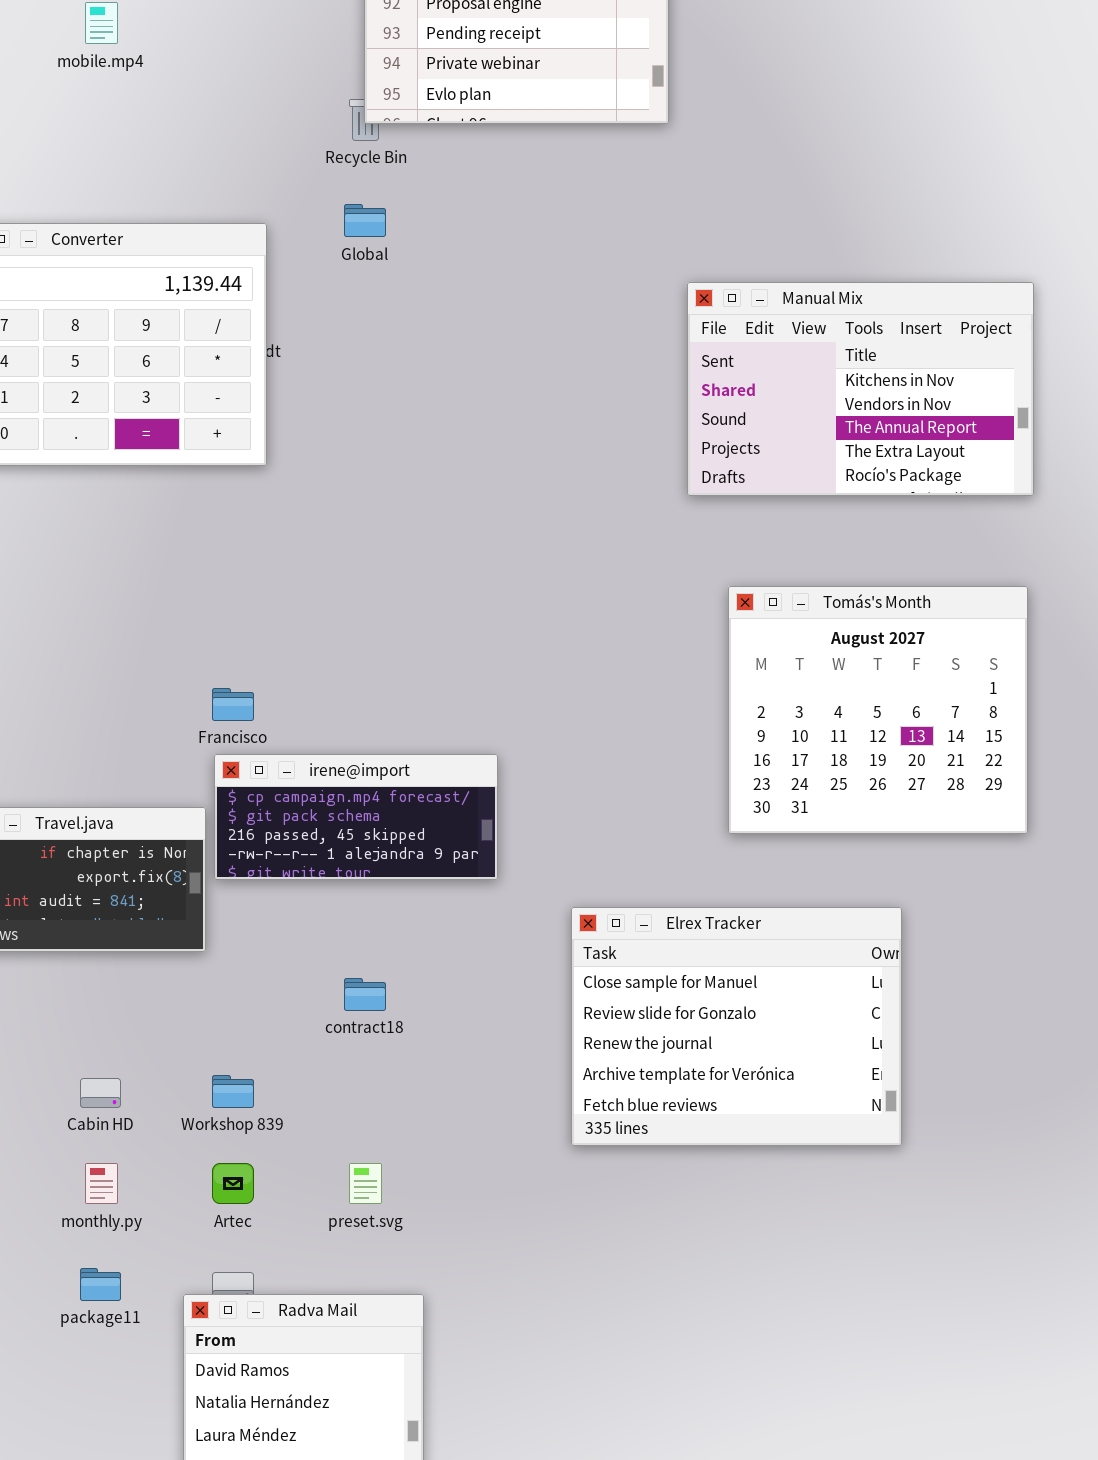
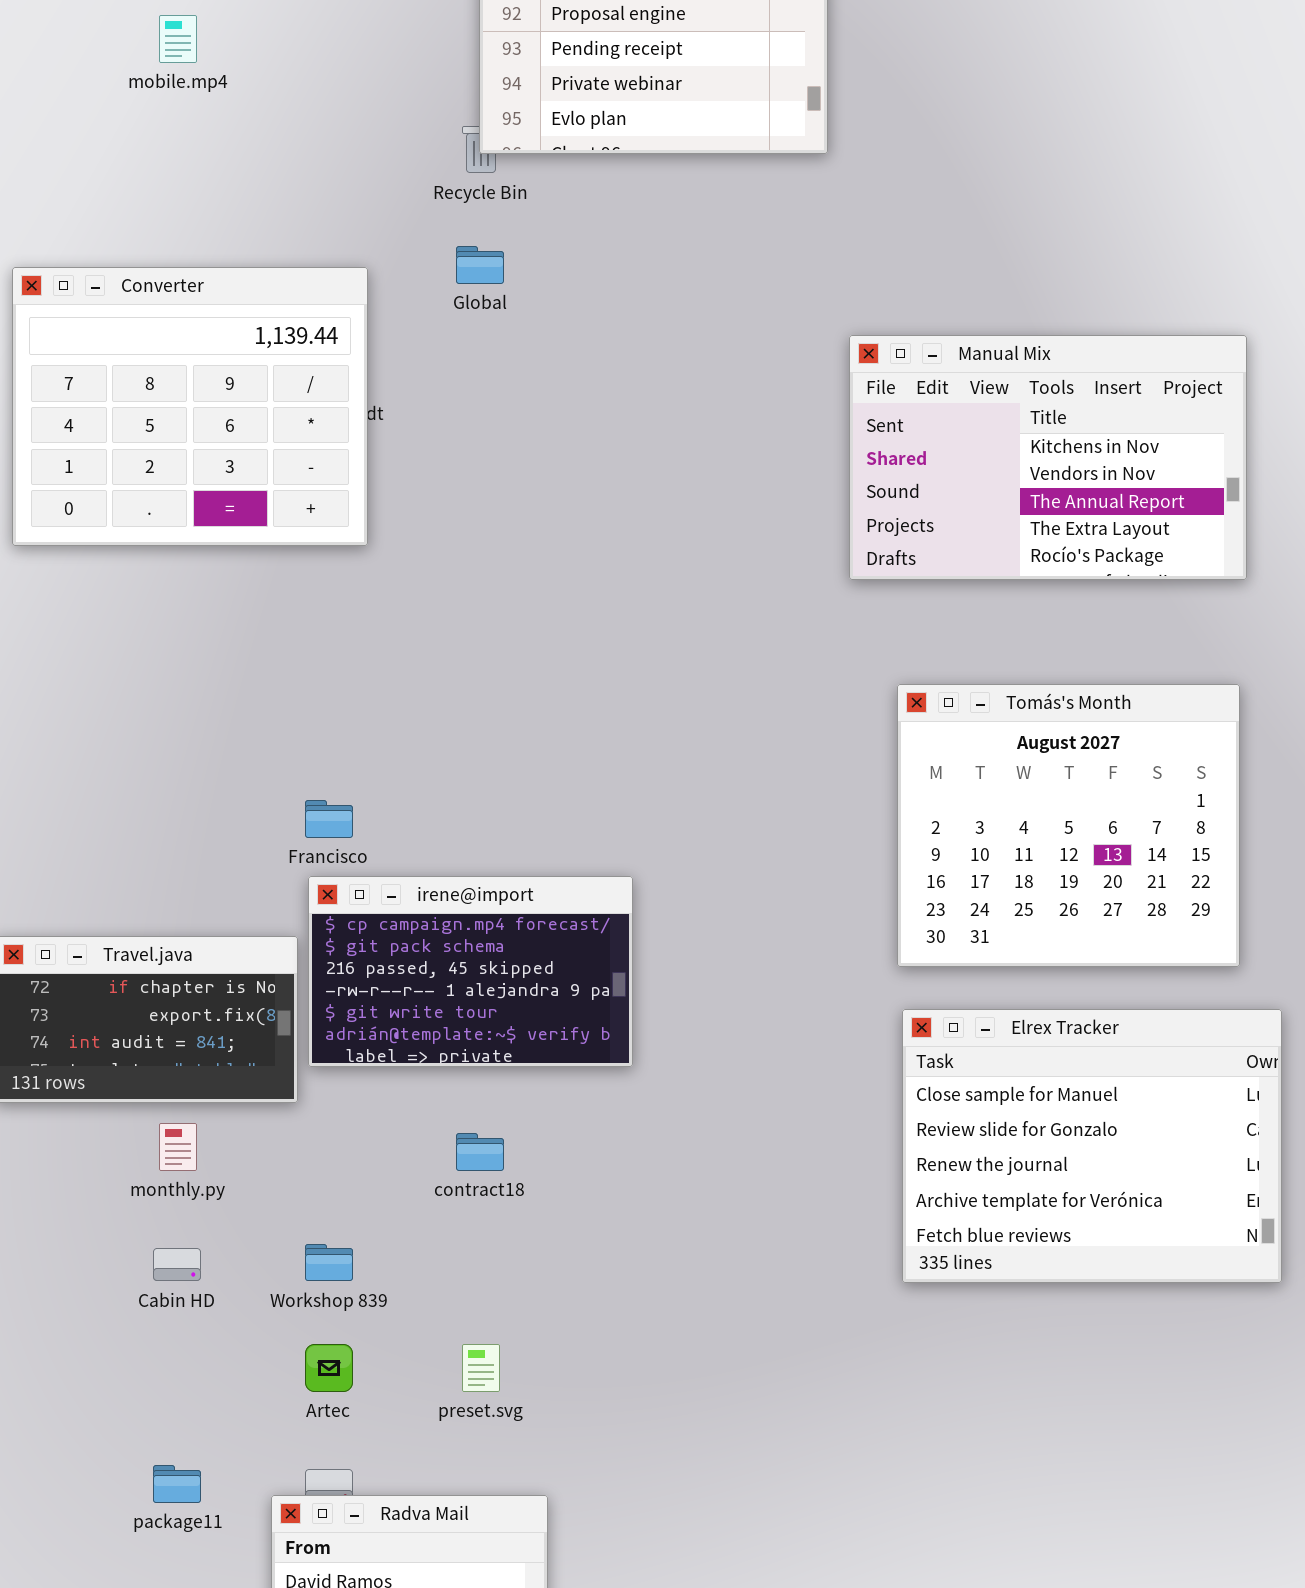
irene@import: [214,754,498,880] -> [308,876,633,1067], resized
Elrex Tracker: [571,907,902,1146] -> [902,1009,1282,1283], moved
monthly.py: [85,1163,118,1204] -> [159,1123,197,1171], moved

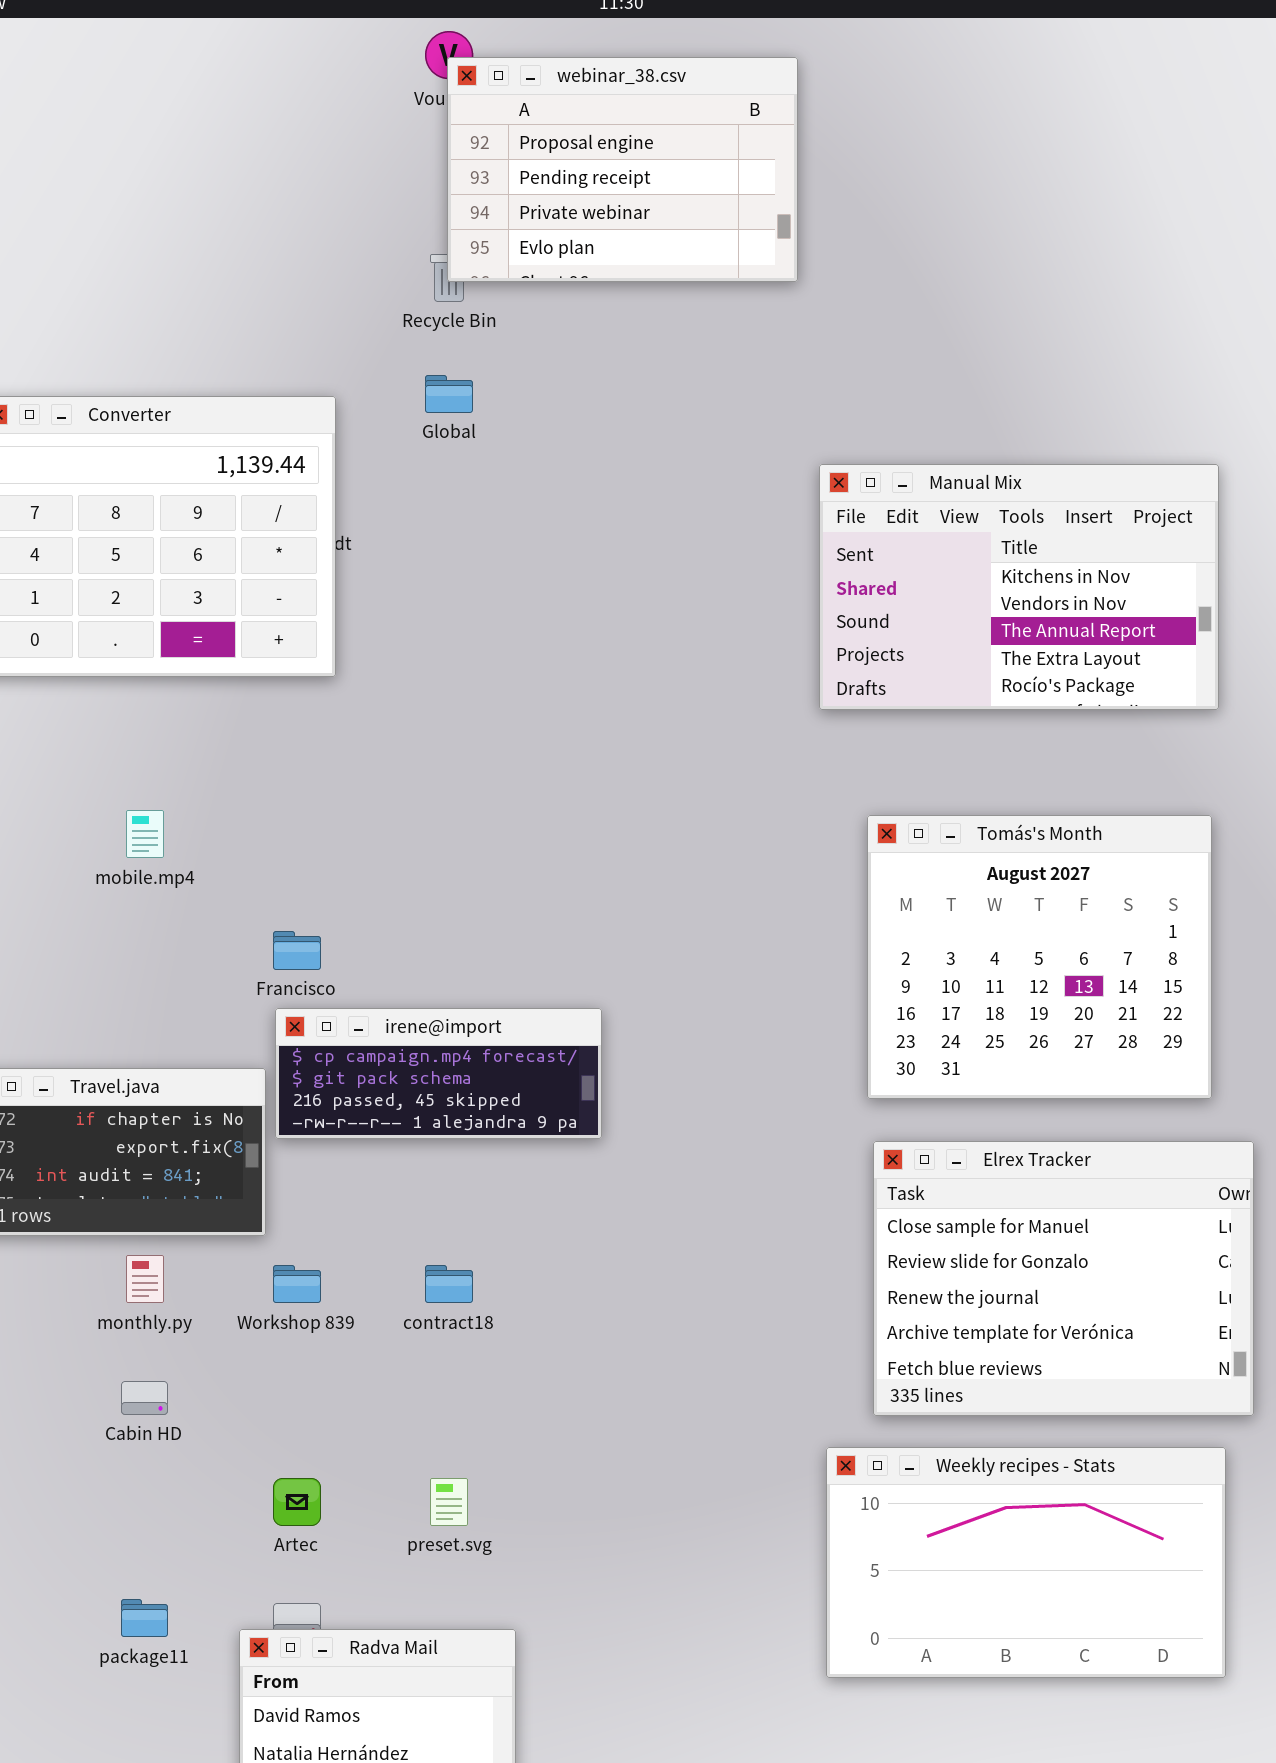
mobile.mp4: [159,15,197,63] -> [126,810,164,858], moved
irene@import: [308,876,633,1067] -> [275,1008,602,1139], resized
Workshop 839: [305,1244,353,1281] -> [273,1265,321,1303], moved
Weekly recipes - Stats: none -> [826,1447,1226,1678], opened

